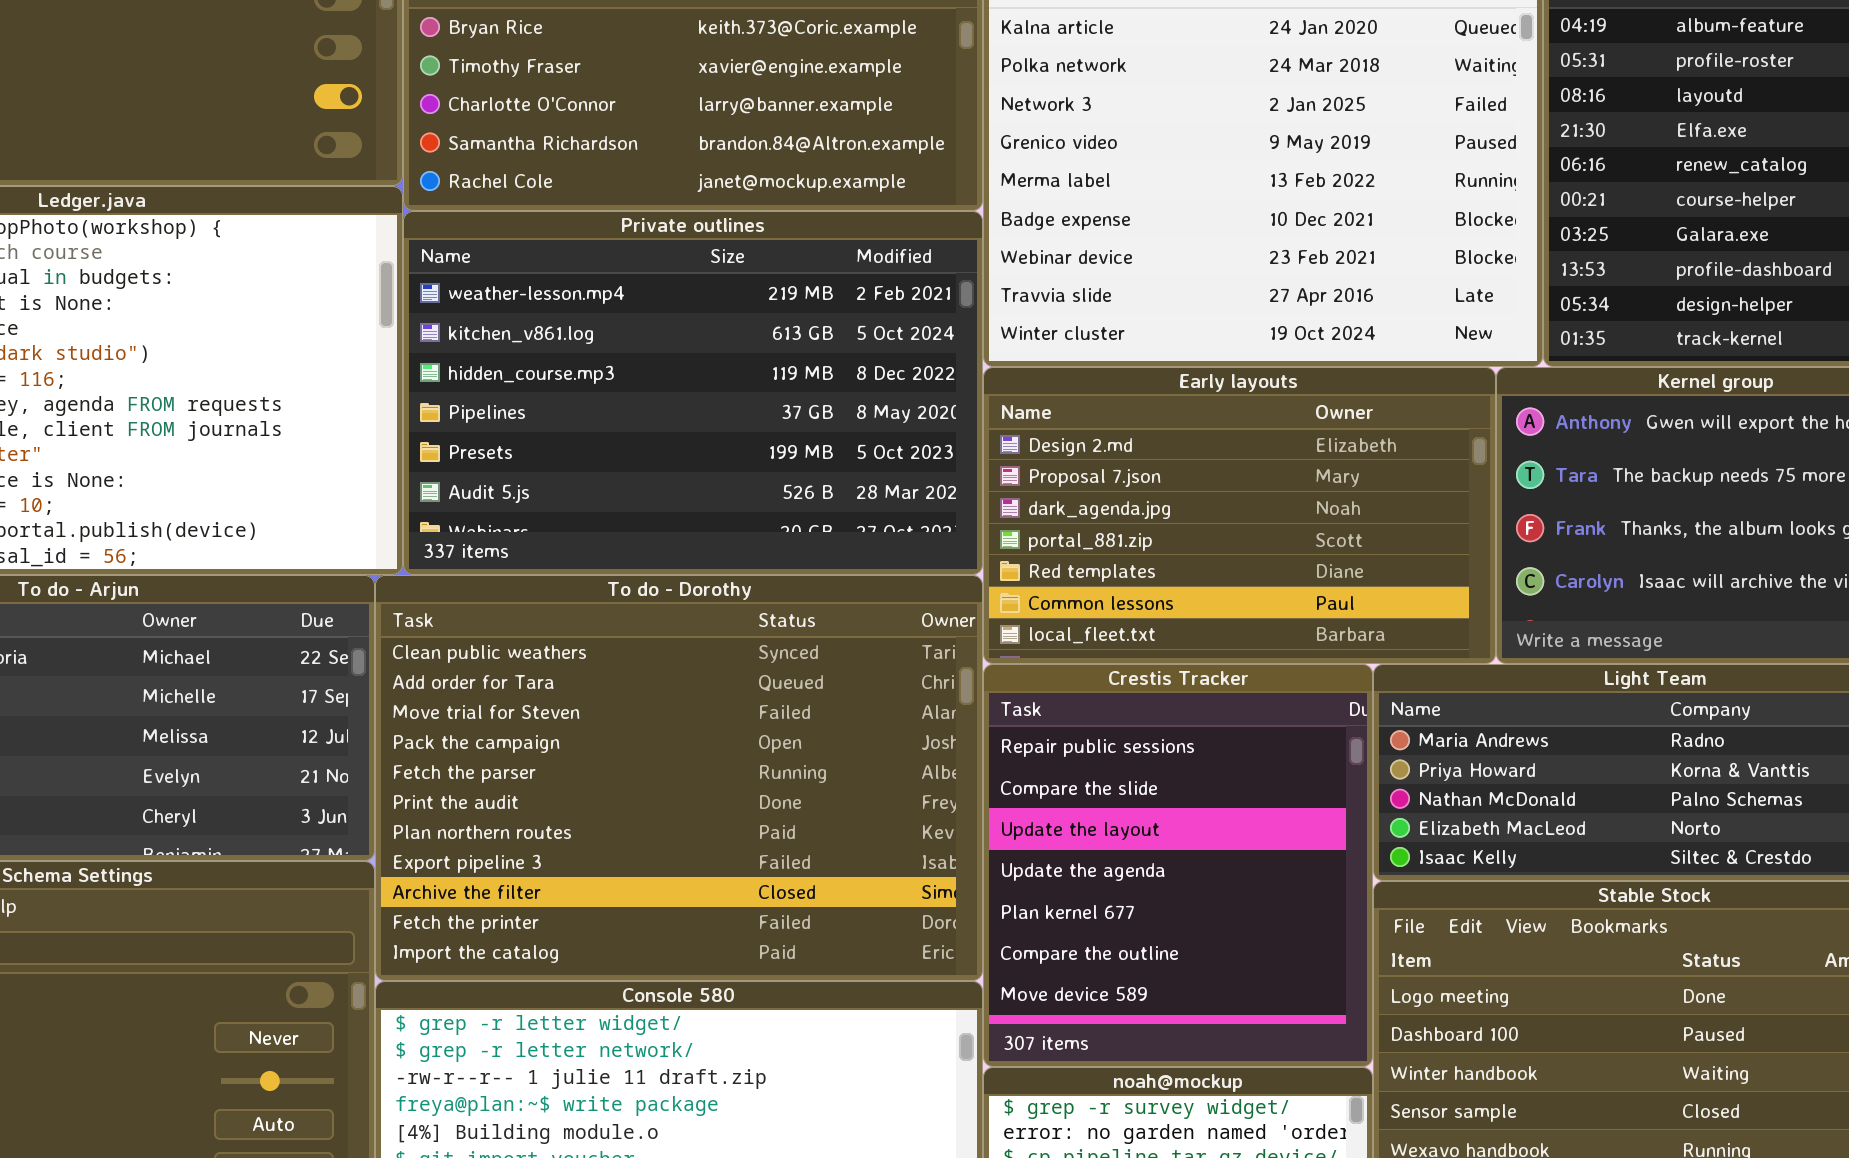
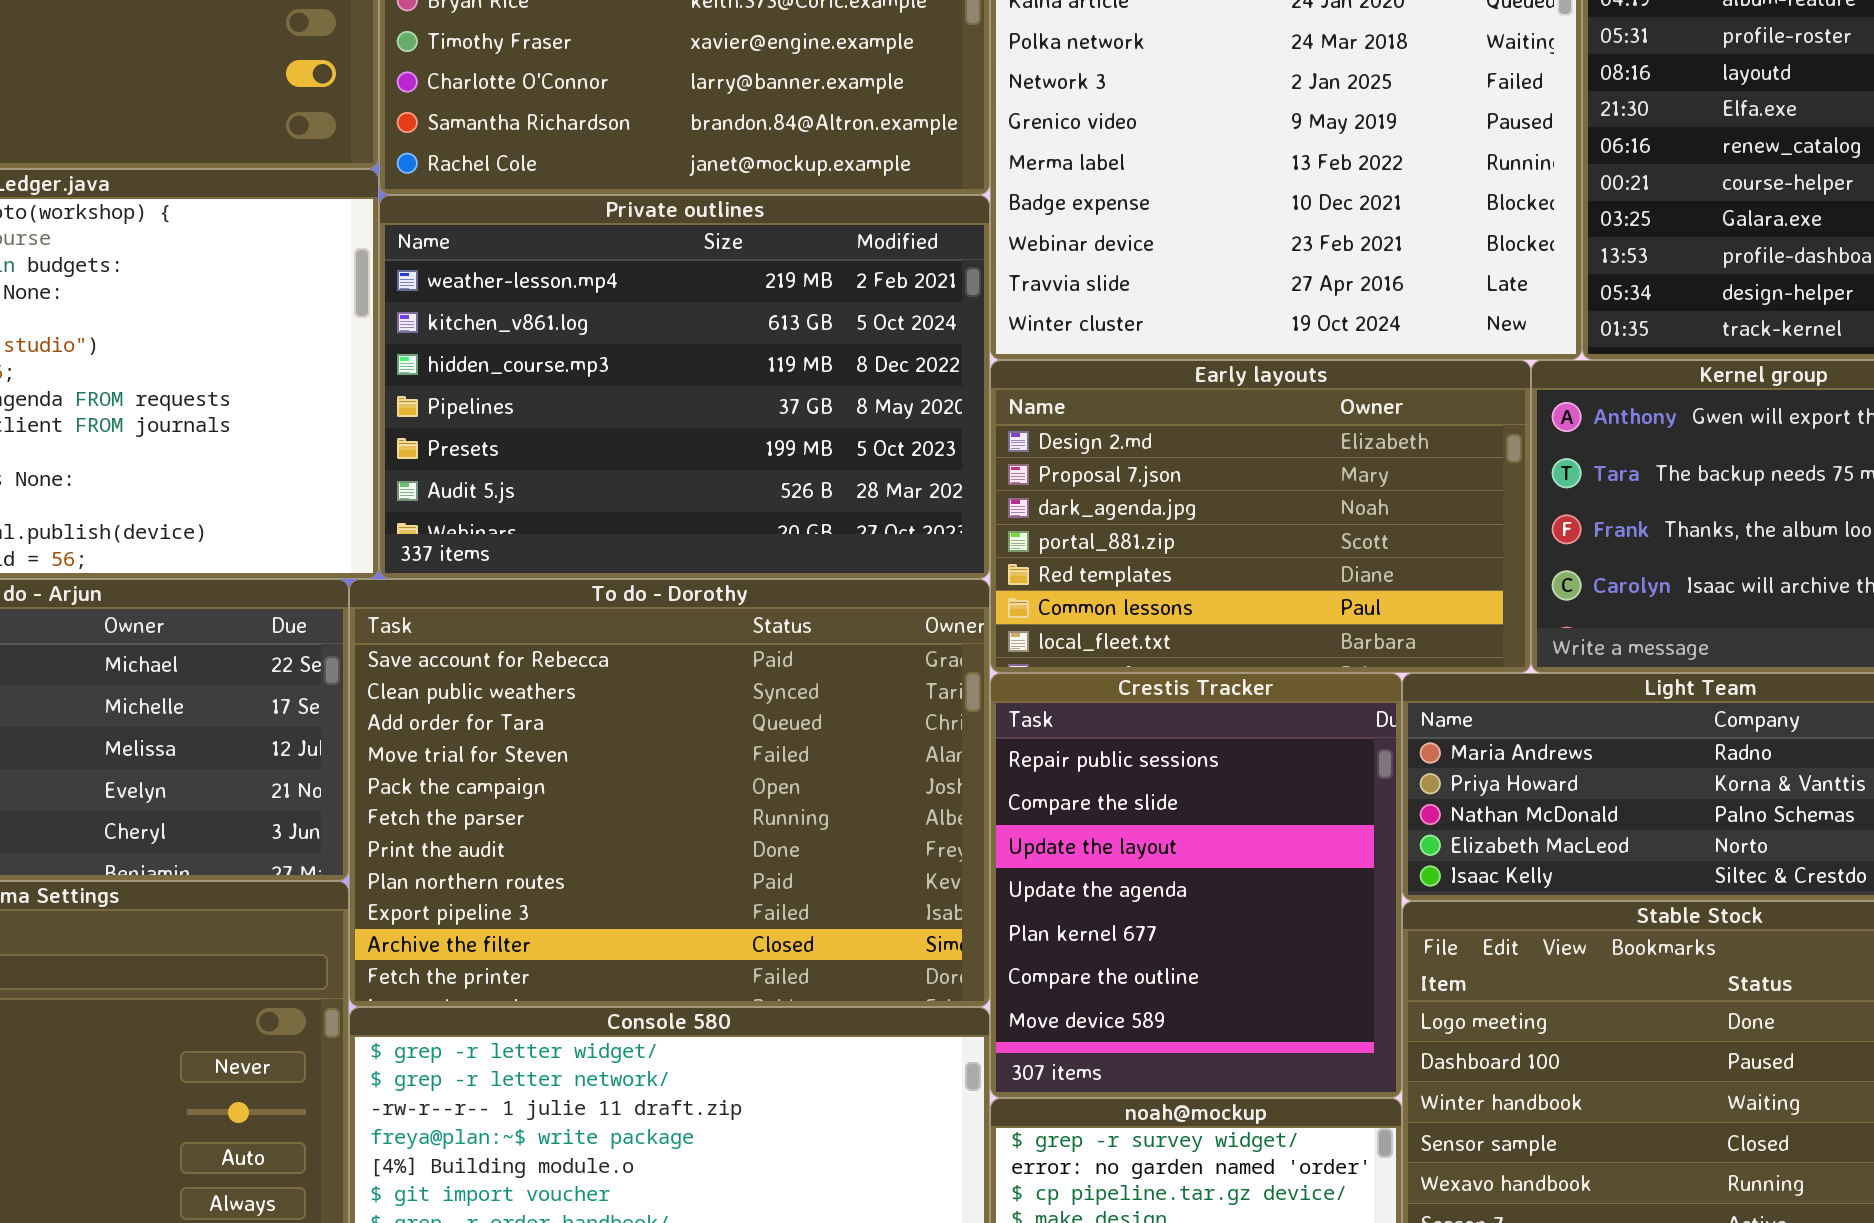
To do - Dorothy: [375,575,983,981] -> [349,579,990,1007], scrolled up 1 row

